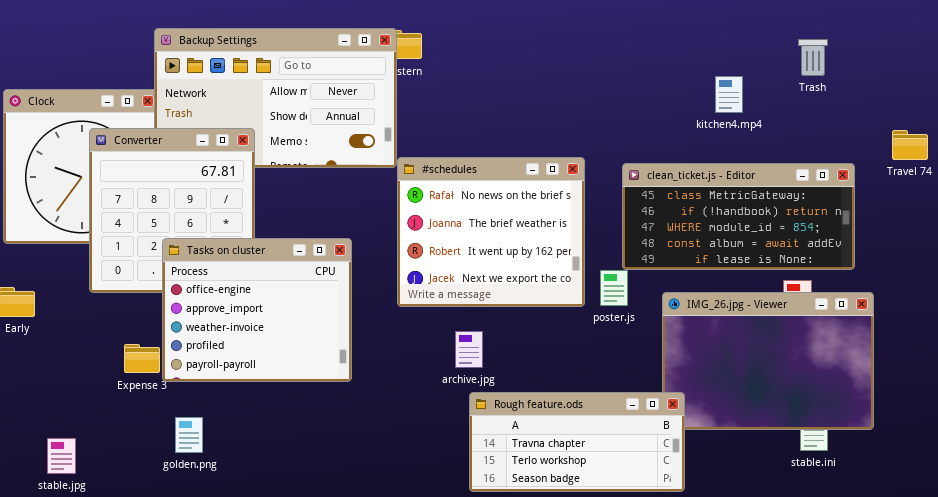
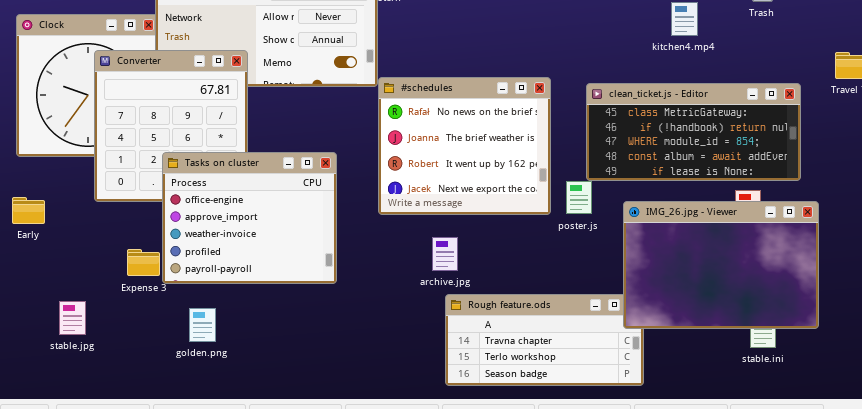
IMG_26.jpg - Viewer: [662,292,874,430] -> [623,201,819,329], raised
golden.png: [175,417,203,453] -> [189,308,216,342], moved
stable.jpg: [47,438,76,474] -> [59,301,86,335], moved

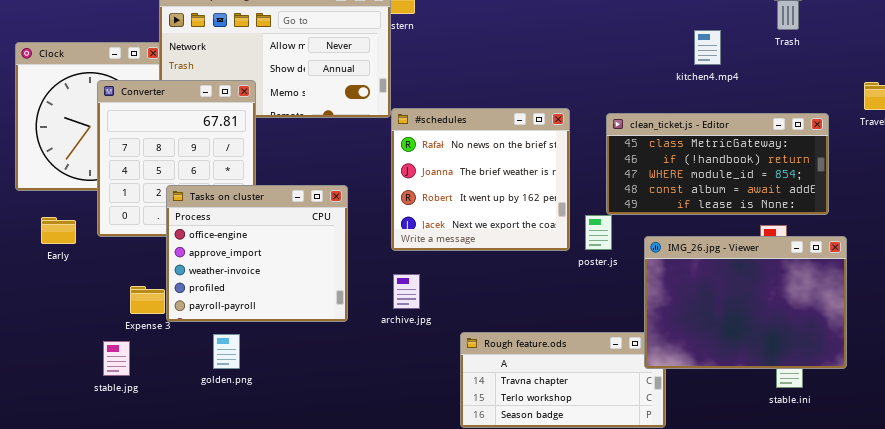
Early: [12,197,45,224] -> [41,217,76,244], moved
archive.jpg: [432,237,458,271] -> [393,274,420,309], moved
stable.jpg: [59,301,86,335] -> [103,341,130,376], moved
golden.png: [189,308,216,342] -> [213,334,240,369], moved

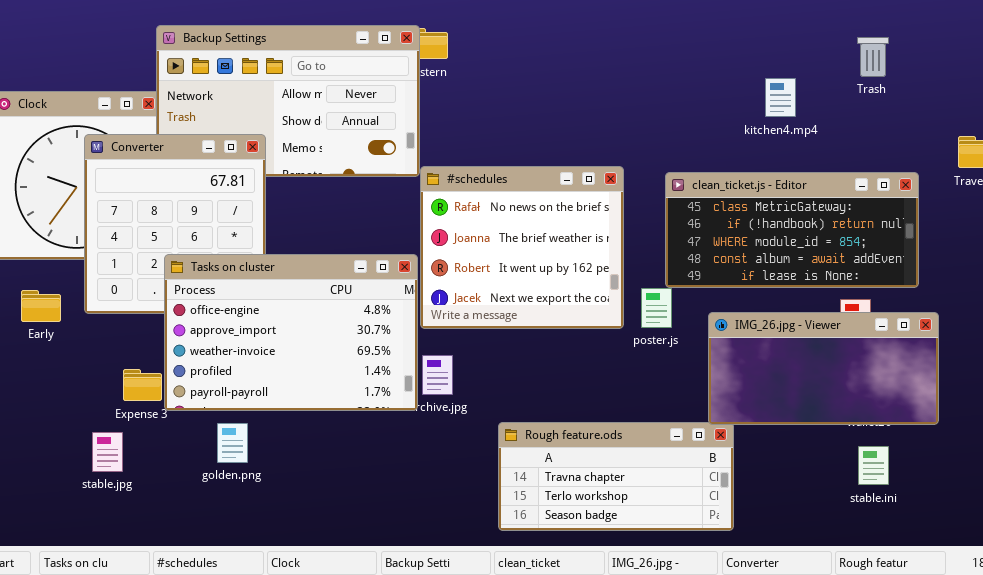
Tasks on cluster: [166,185,348,322] -> [164,254,418,411], resized
IMG_26.jpg - Viewer: [644,236,847,369] -> [708,312,939,425], resized

